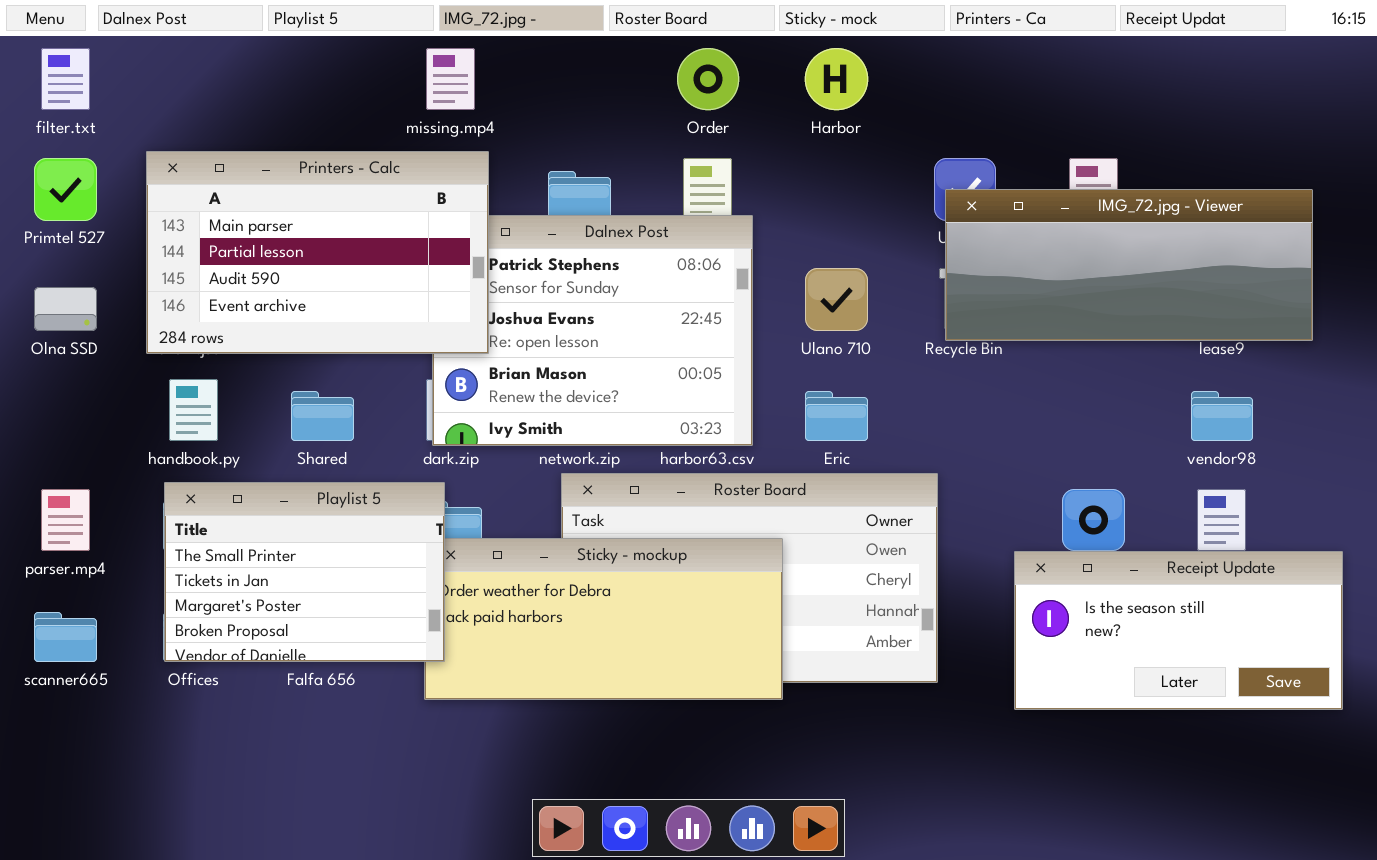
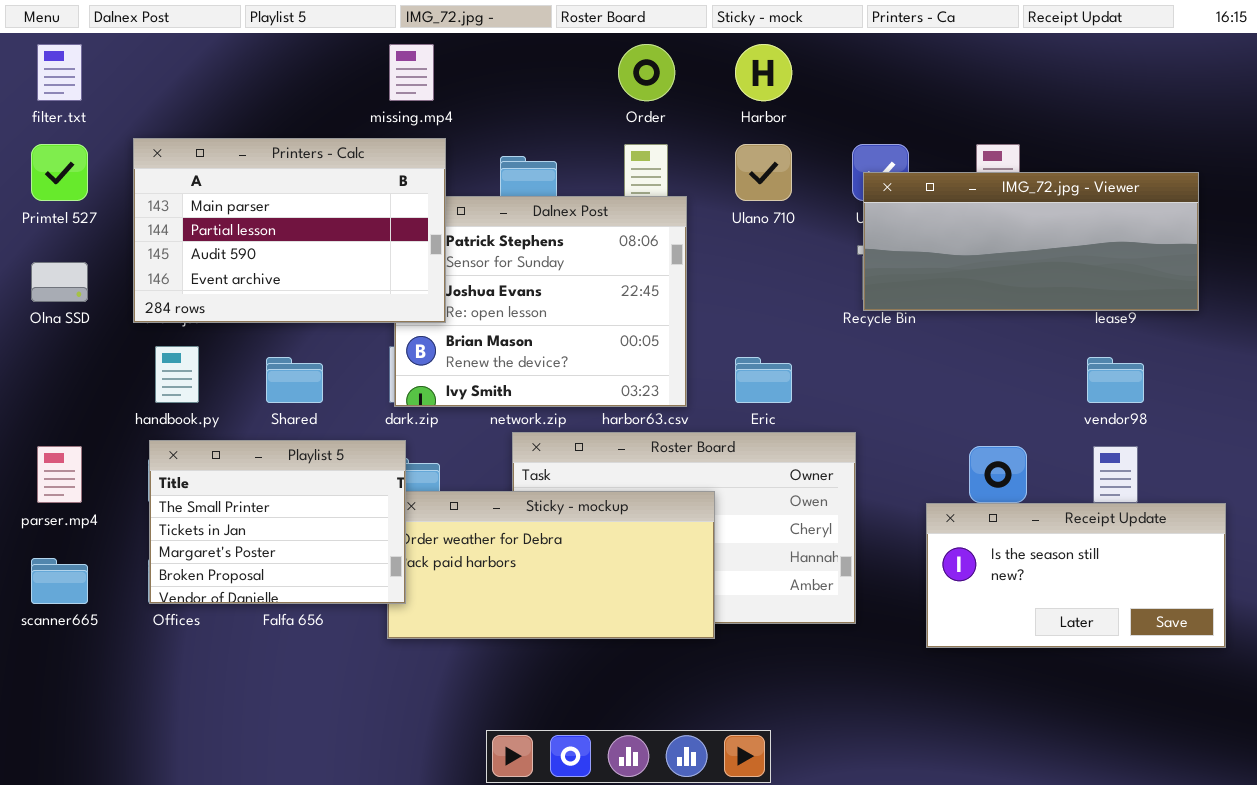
Ulano 710: [805,268,868,331] -> [735,144,792,201], moved

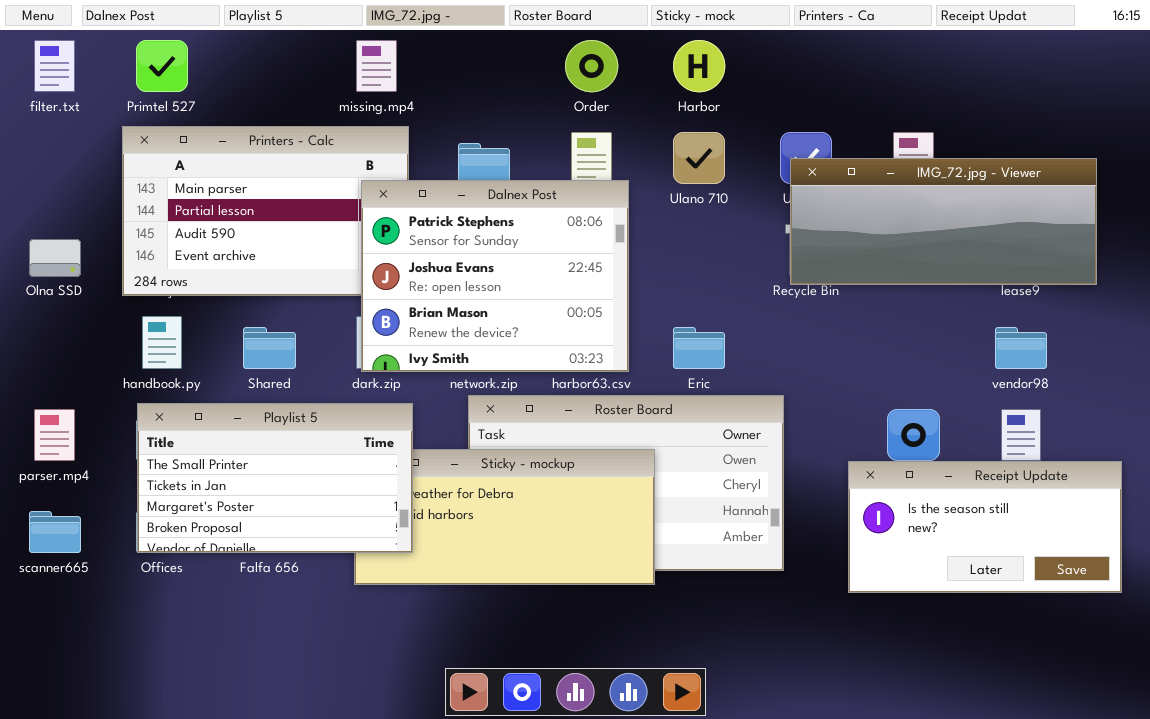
Primtel 527: [31,144,88,201] -> [136,40,188,92], moved
Dalnex Post: [394,196,687,407] -> [361,180,629,372], raised
Playlist 5: [149,440,406,604] -> [137,403,413,553], resized

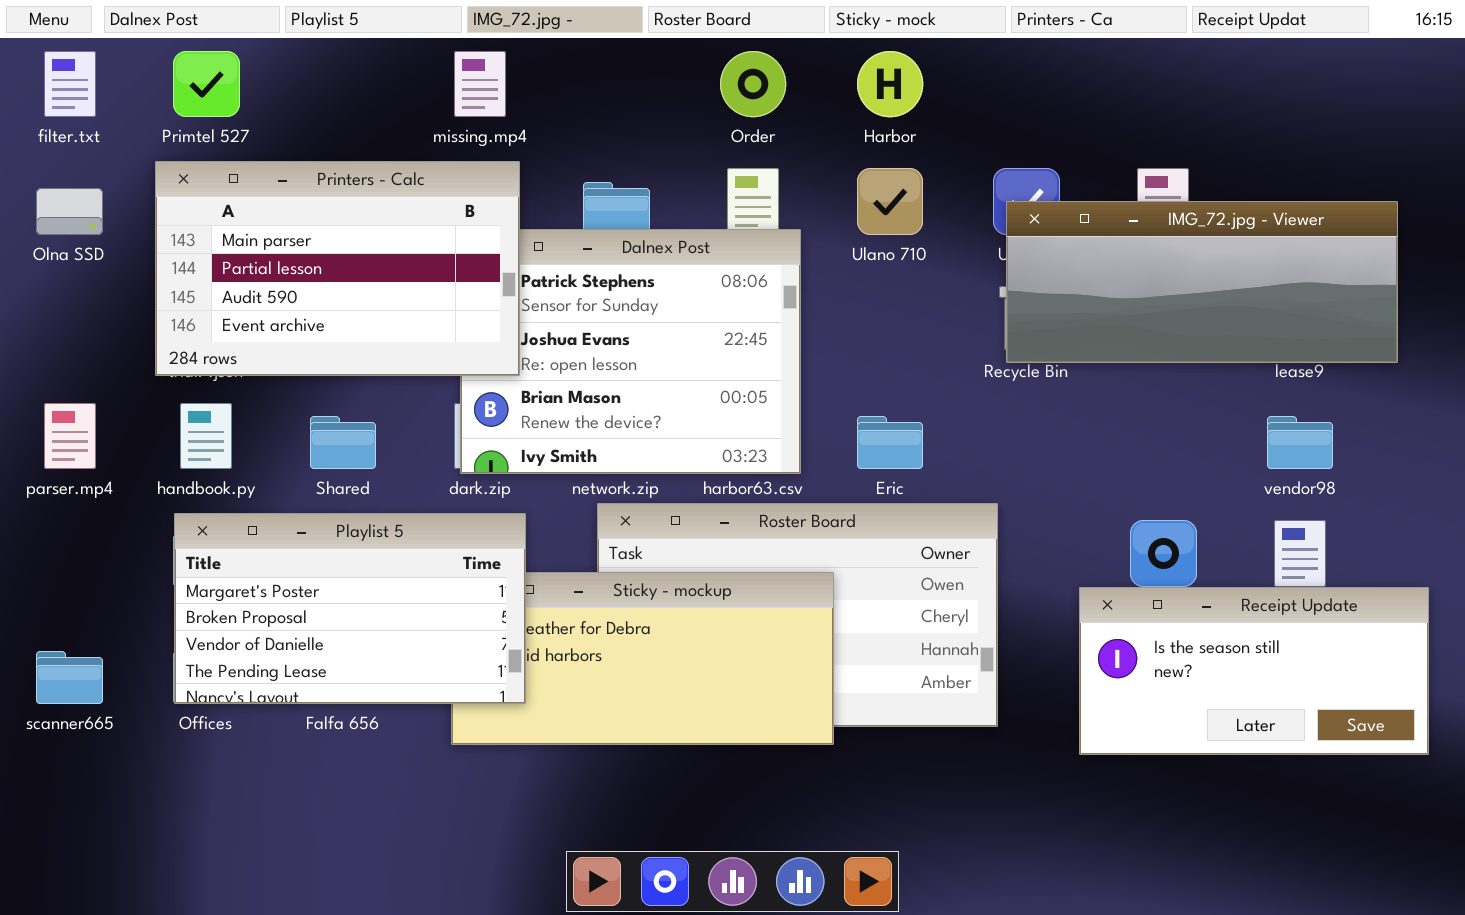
Printers - Calc: [122,126,409,296] -> [155,161,520,376], raised
Olna SSD: [29,239,81,277] -> [36,188,103,235], moved
Playlist 5: [137,403,413,553] -> [174,513,526,704], scrolled down 2 rows
parser.mp4: [34,409,75,461] -> [44,403,96,469], moved

